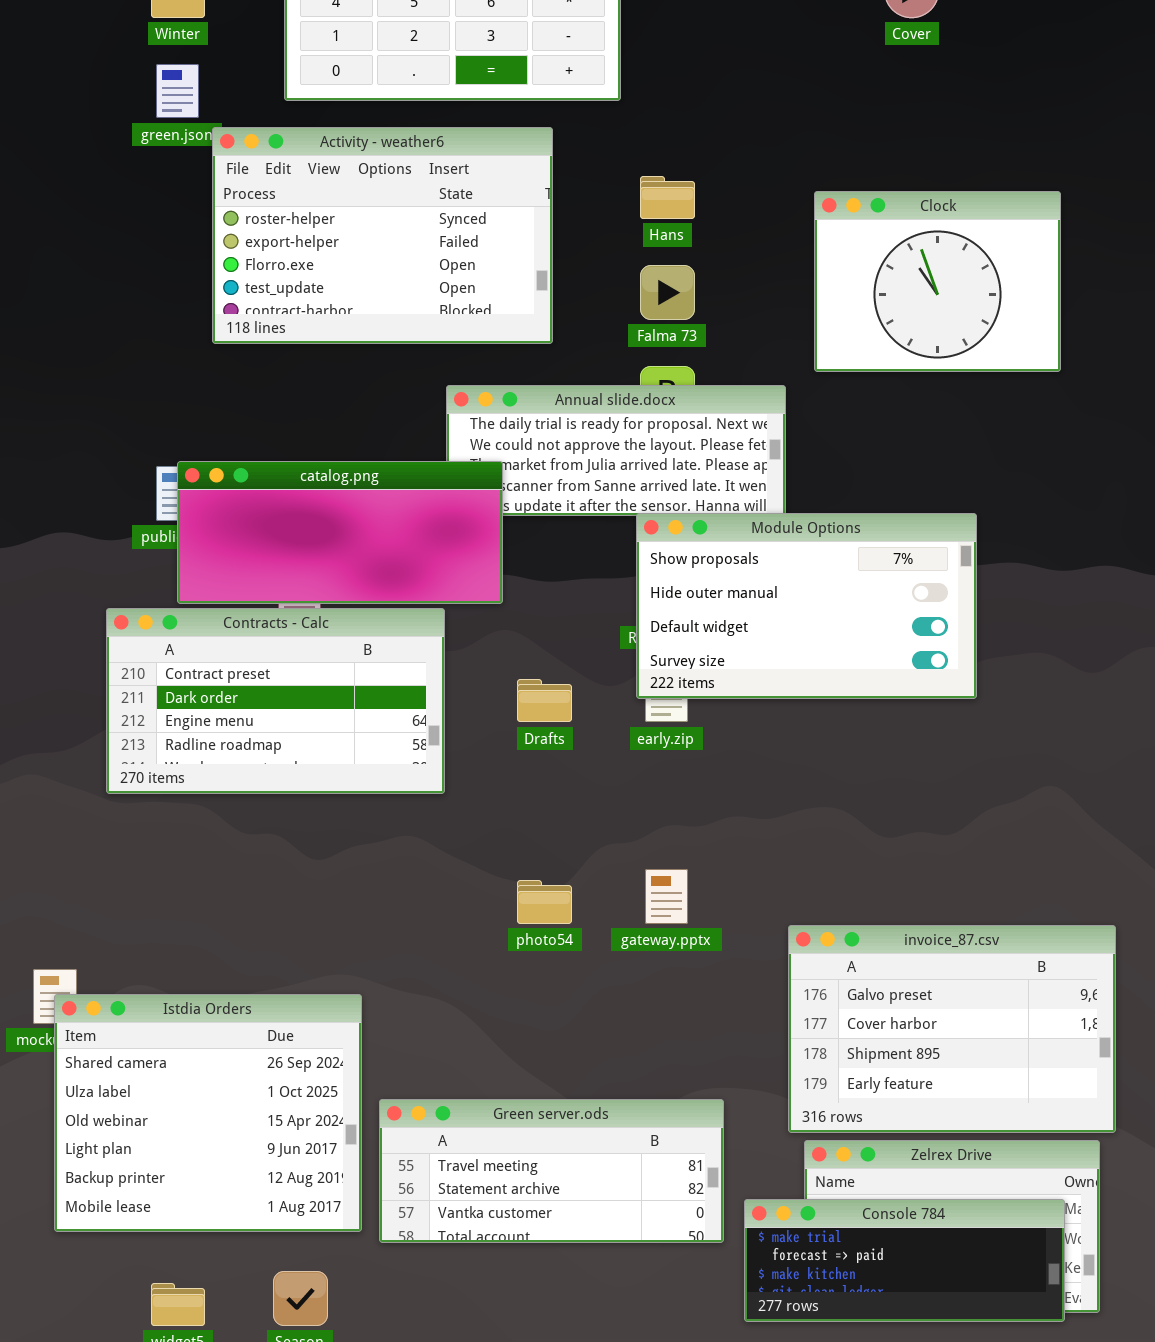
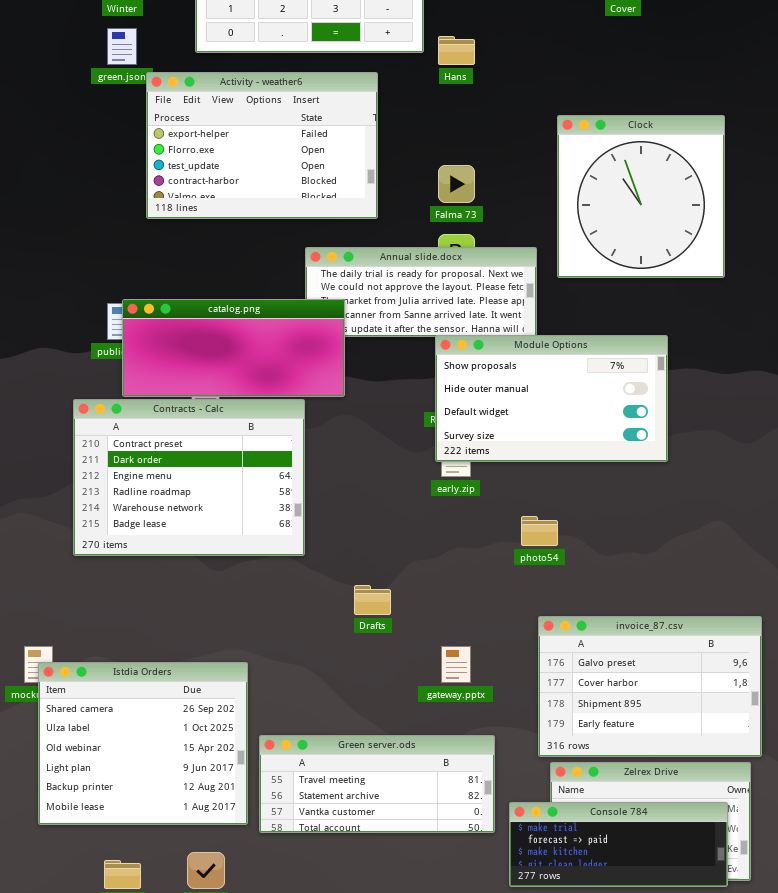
Activity - weather6: [212,127,553,344] -> [146,72,378,219], scrolled down 1 row
Hans: [640,176,695,219] -> [438,36,475,65], moved
Clock: [814,191,1061,372] -> [557,115,725,278], resized
Contracts - Calc: [106,608,445,794] -> [73,399,305,556], resized
Drafts: [517,679,572,722] -> [354,585,391,615], moved
gateway.pptx: [645,869,688,924] -> [441,646,471,683], moved
photo54: [517,880,572,924] -> [521,516,558,546], moved

